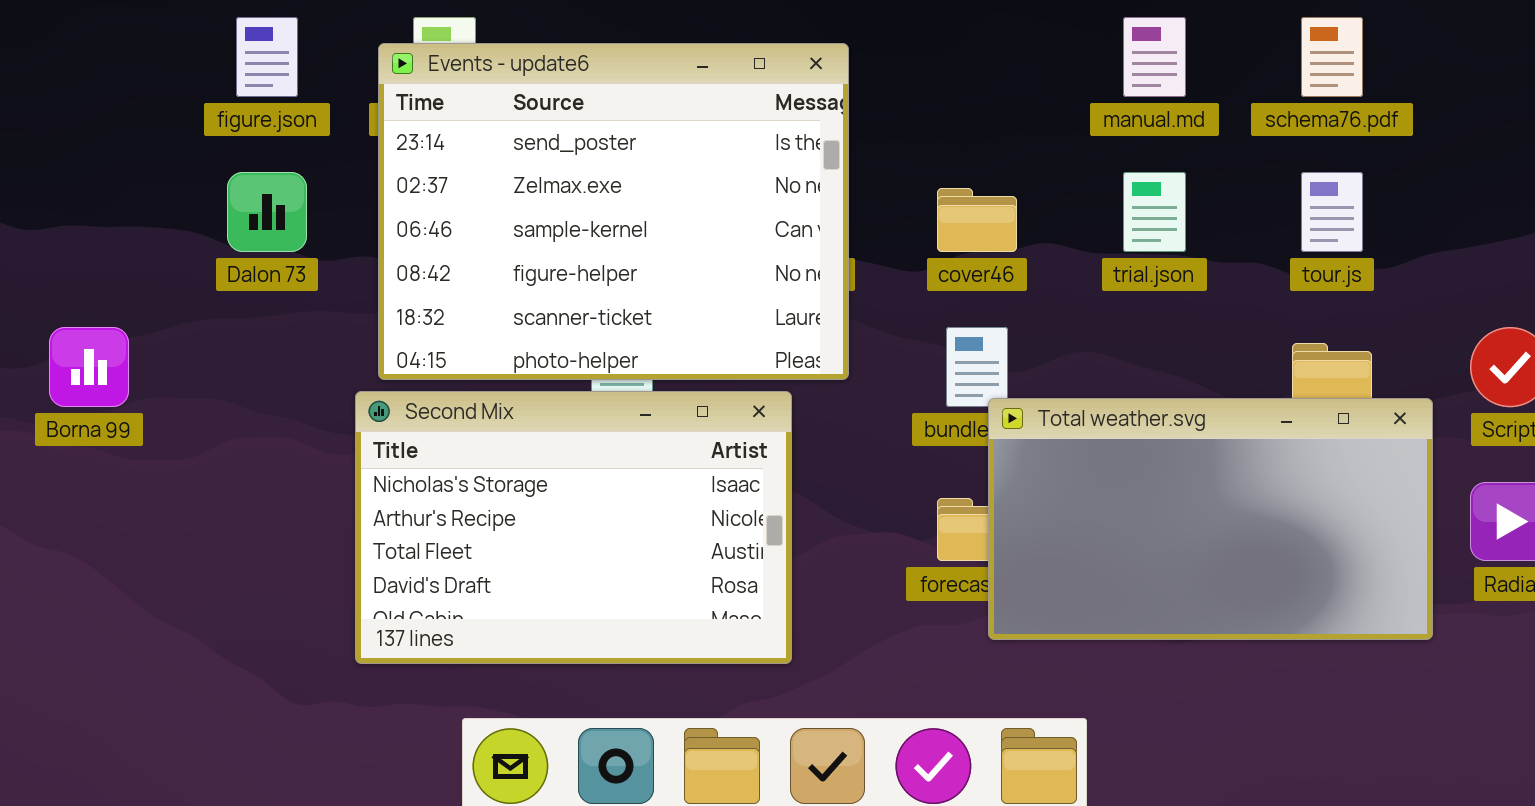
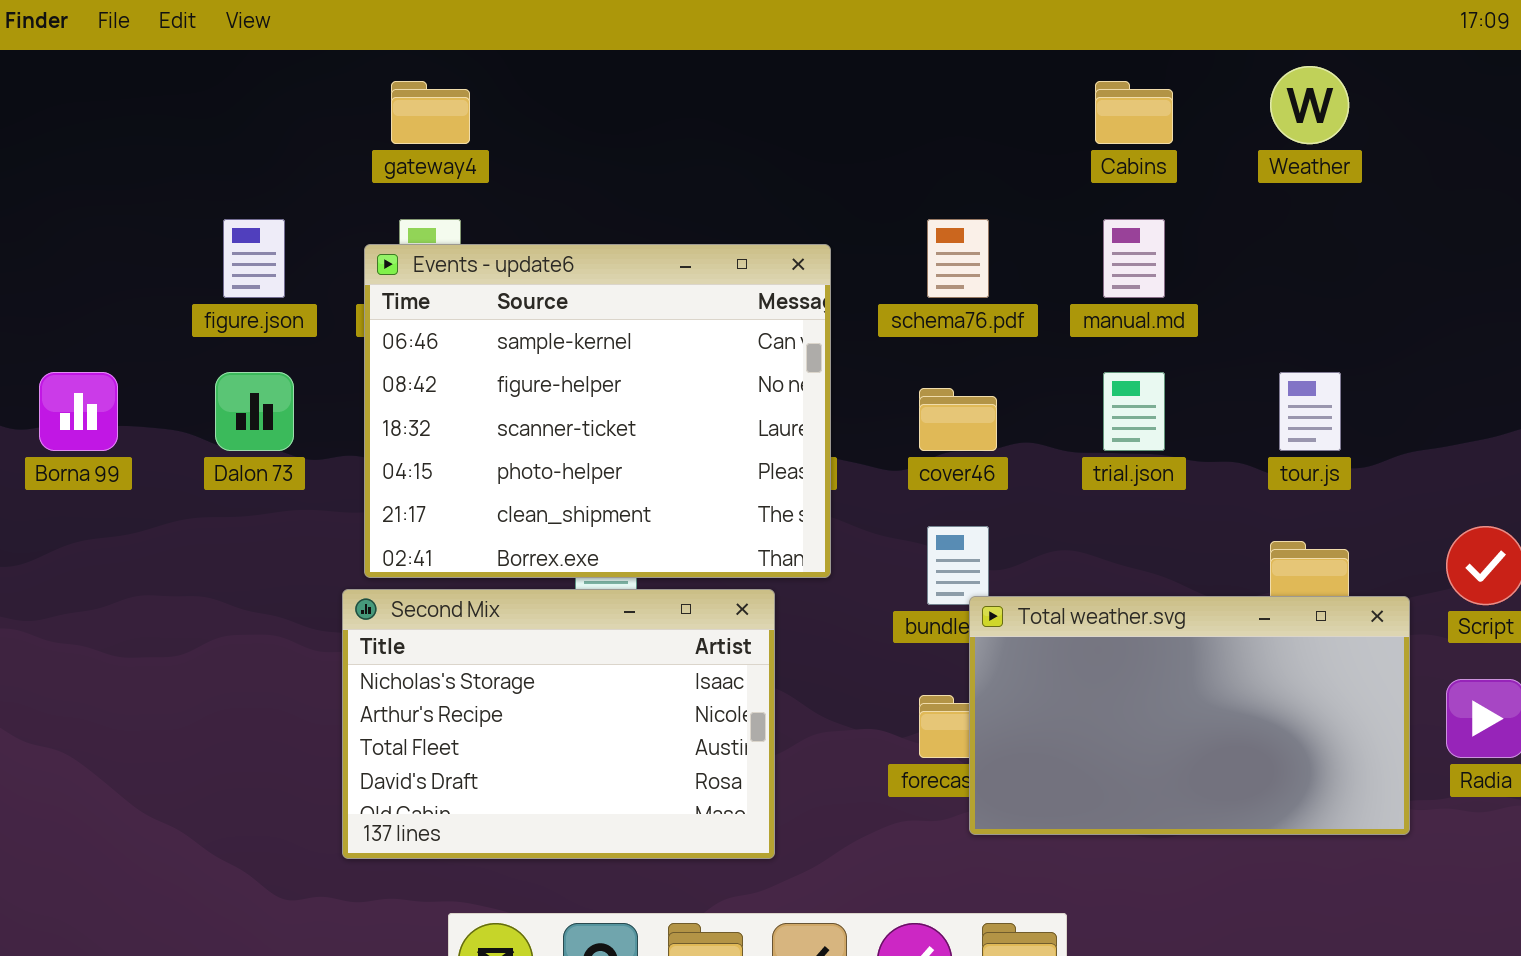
schema76.pdf: [1301,17,1363,97] -> [927,219,989,298], moved
Events - update6: [378,43,849,380] -> [364,244,831,578], scrolled down 2 rows
Borna 99: [49,327,129,407] -> [39,372,118,451], moved

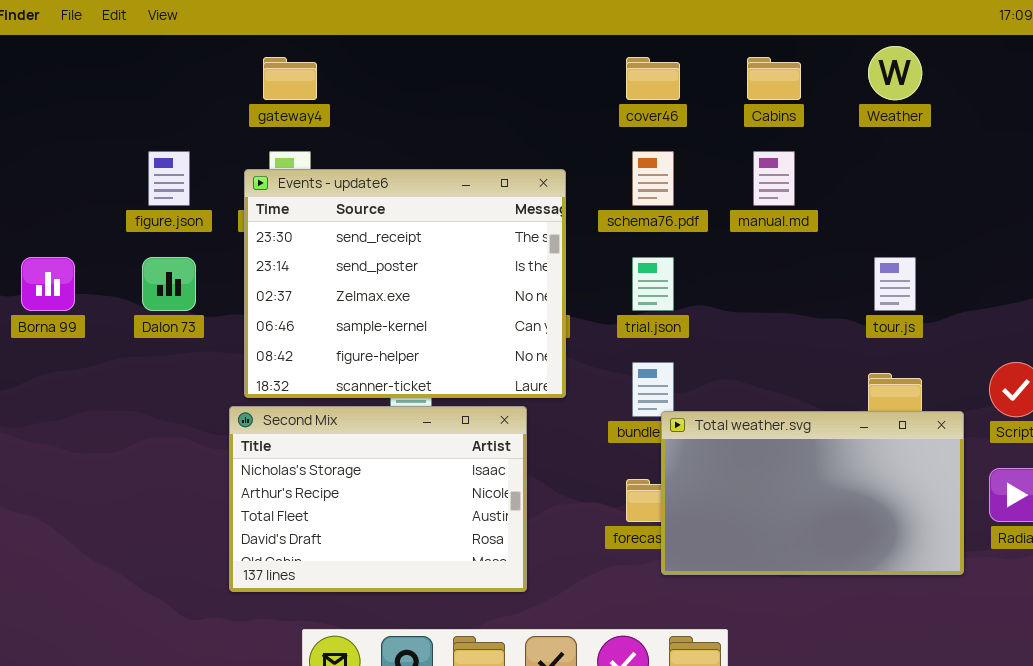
Events - update6: [364,244,831,578] -> [244,169,566,398], scrolled up 3 rows
trial.json: [1103,372,1165,451] -> [632,257,674,311], moved
cover46: [919,388,997,451] -> [626,57,680,100], moved

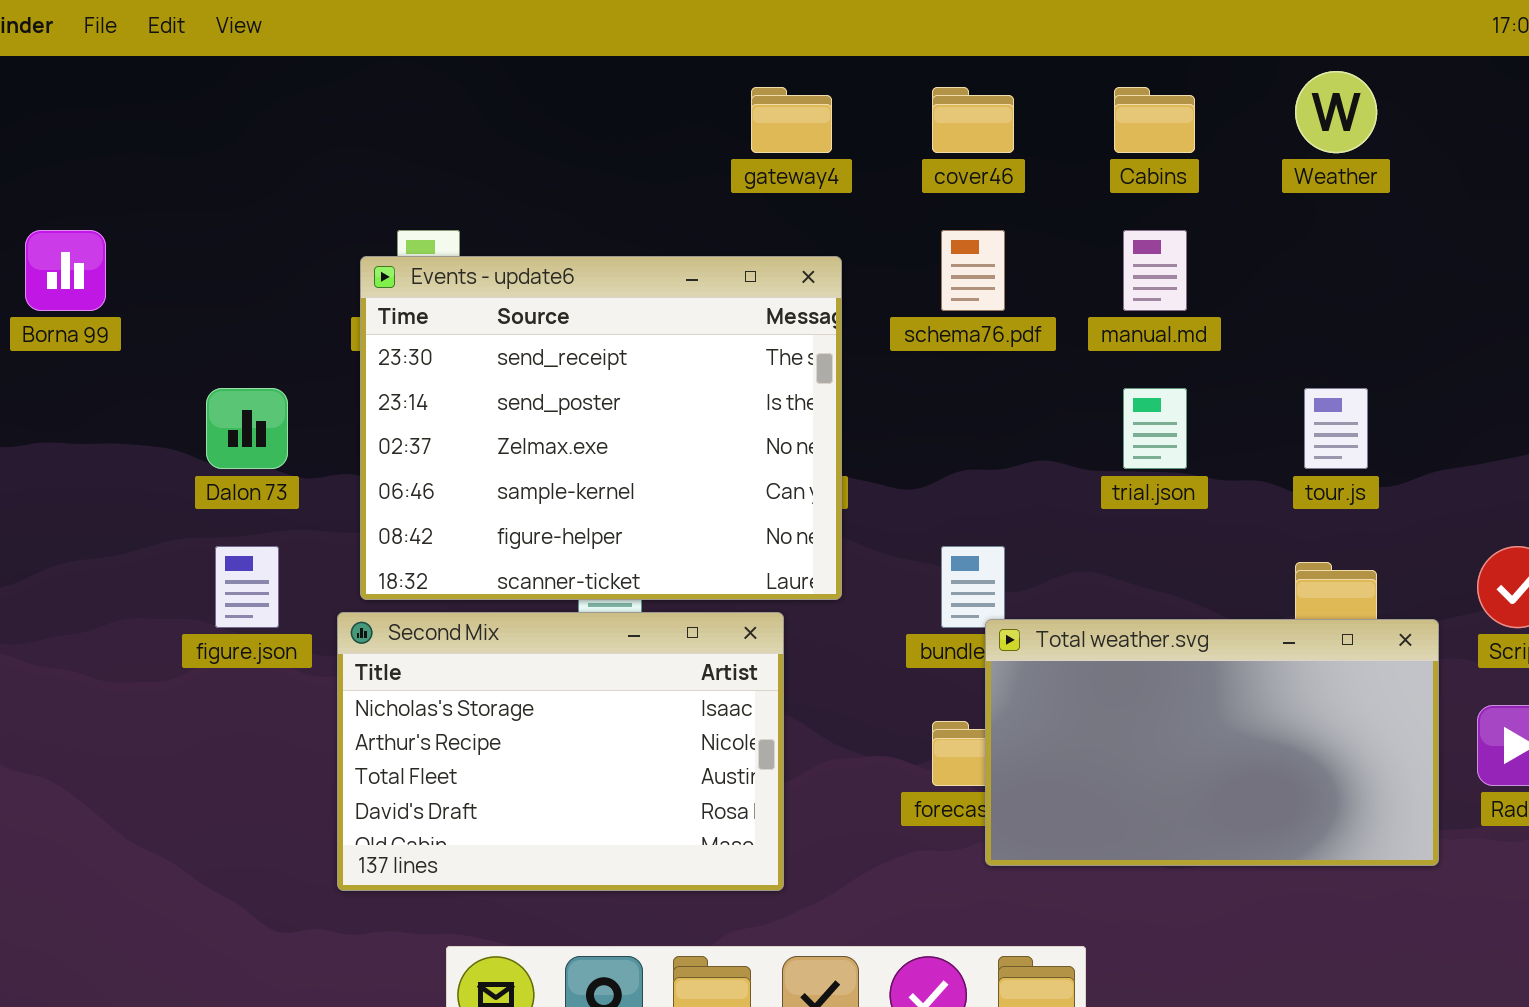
gateway4: [263,57,317,100] -> [751,87,832,153], moved
figure.json: [148,151,190,206] -> [215,546,279,628], moved
Borna 99: [21,257,75,311] -> [25,230,106,311], moved
trial.json: [632,257,674,311] -> [1123,388,1187,469], moved

